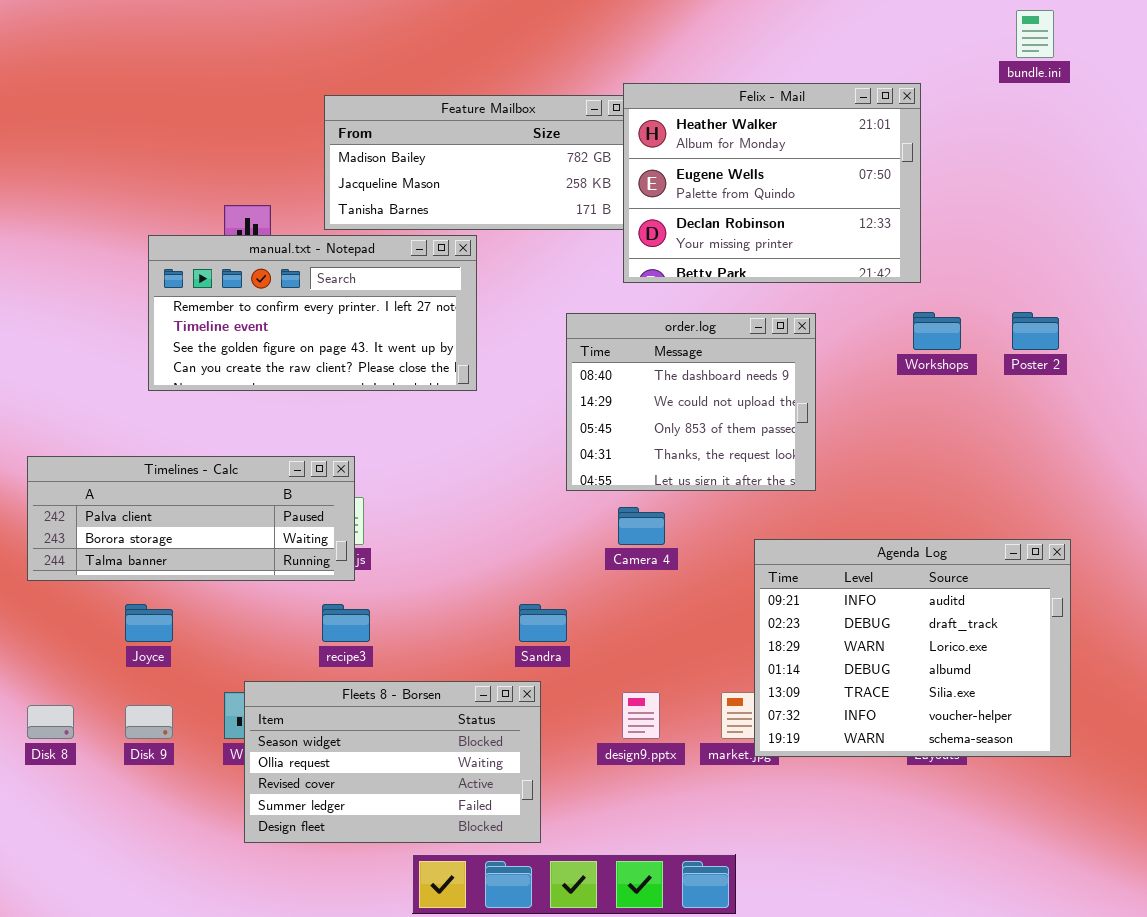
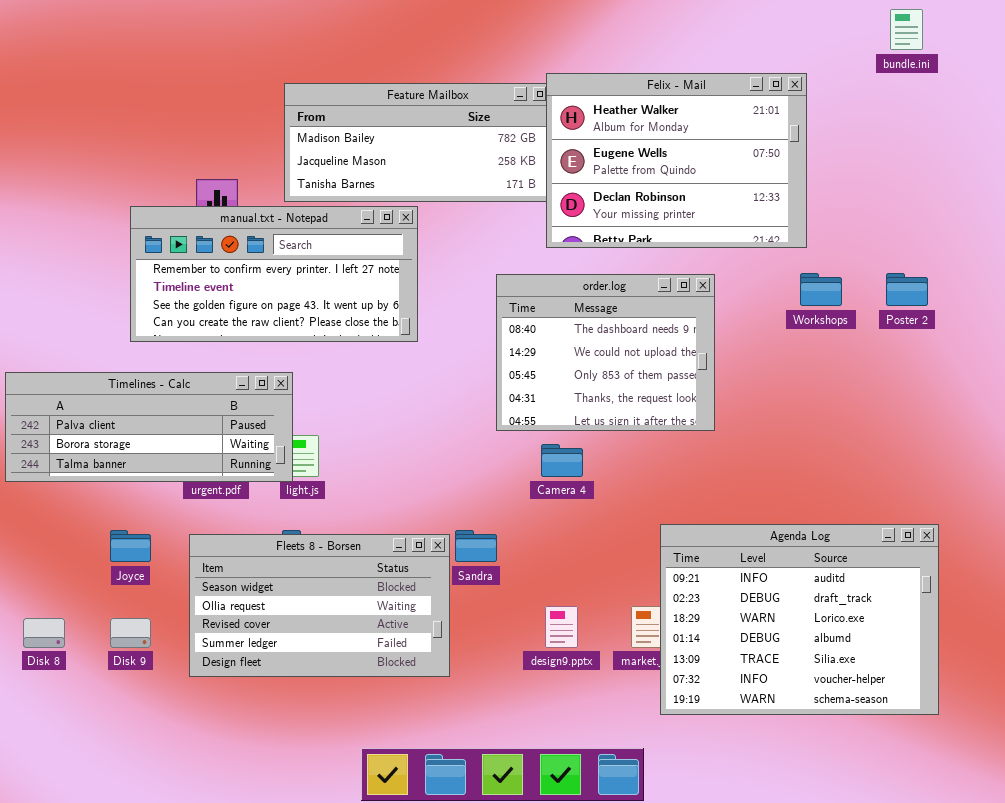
Timelines - Calc: [27,456,355,581] -> [5,372,293,482], moved
Agenda Log: [754,539,1071,757] -> [660,524,939,715], moved
Fleets 8 - Borsen: [244,681,541,843] -> [189,534,450,677], moved

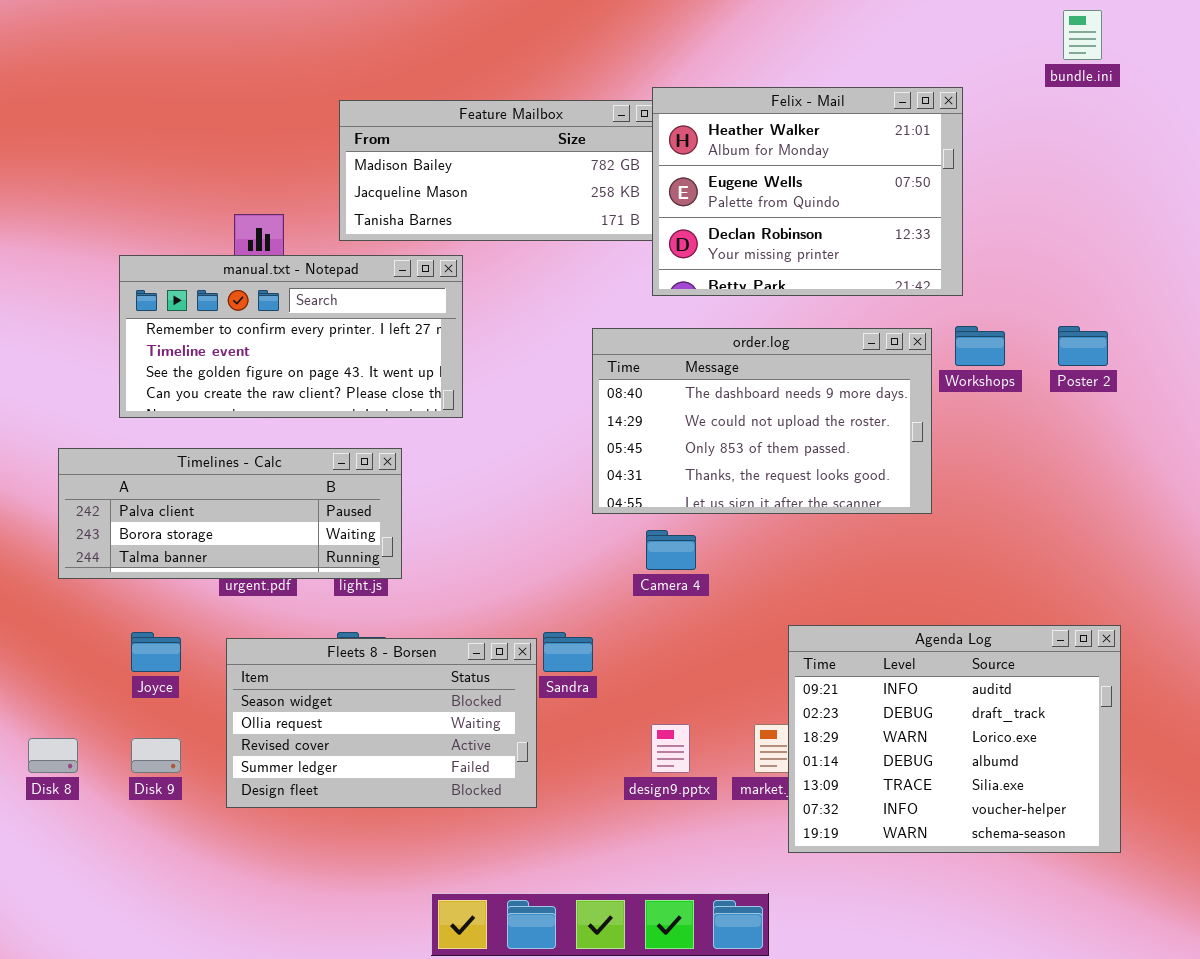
manual.txt - Notepad: [130,206,418,342] -> [119,255,463,418], moved
order.log: [496,274,715,431] -> [592,328,932,514], resized
Timelines - Calc: [5,372,293,482] -> [58,448,402,579], moved

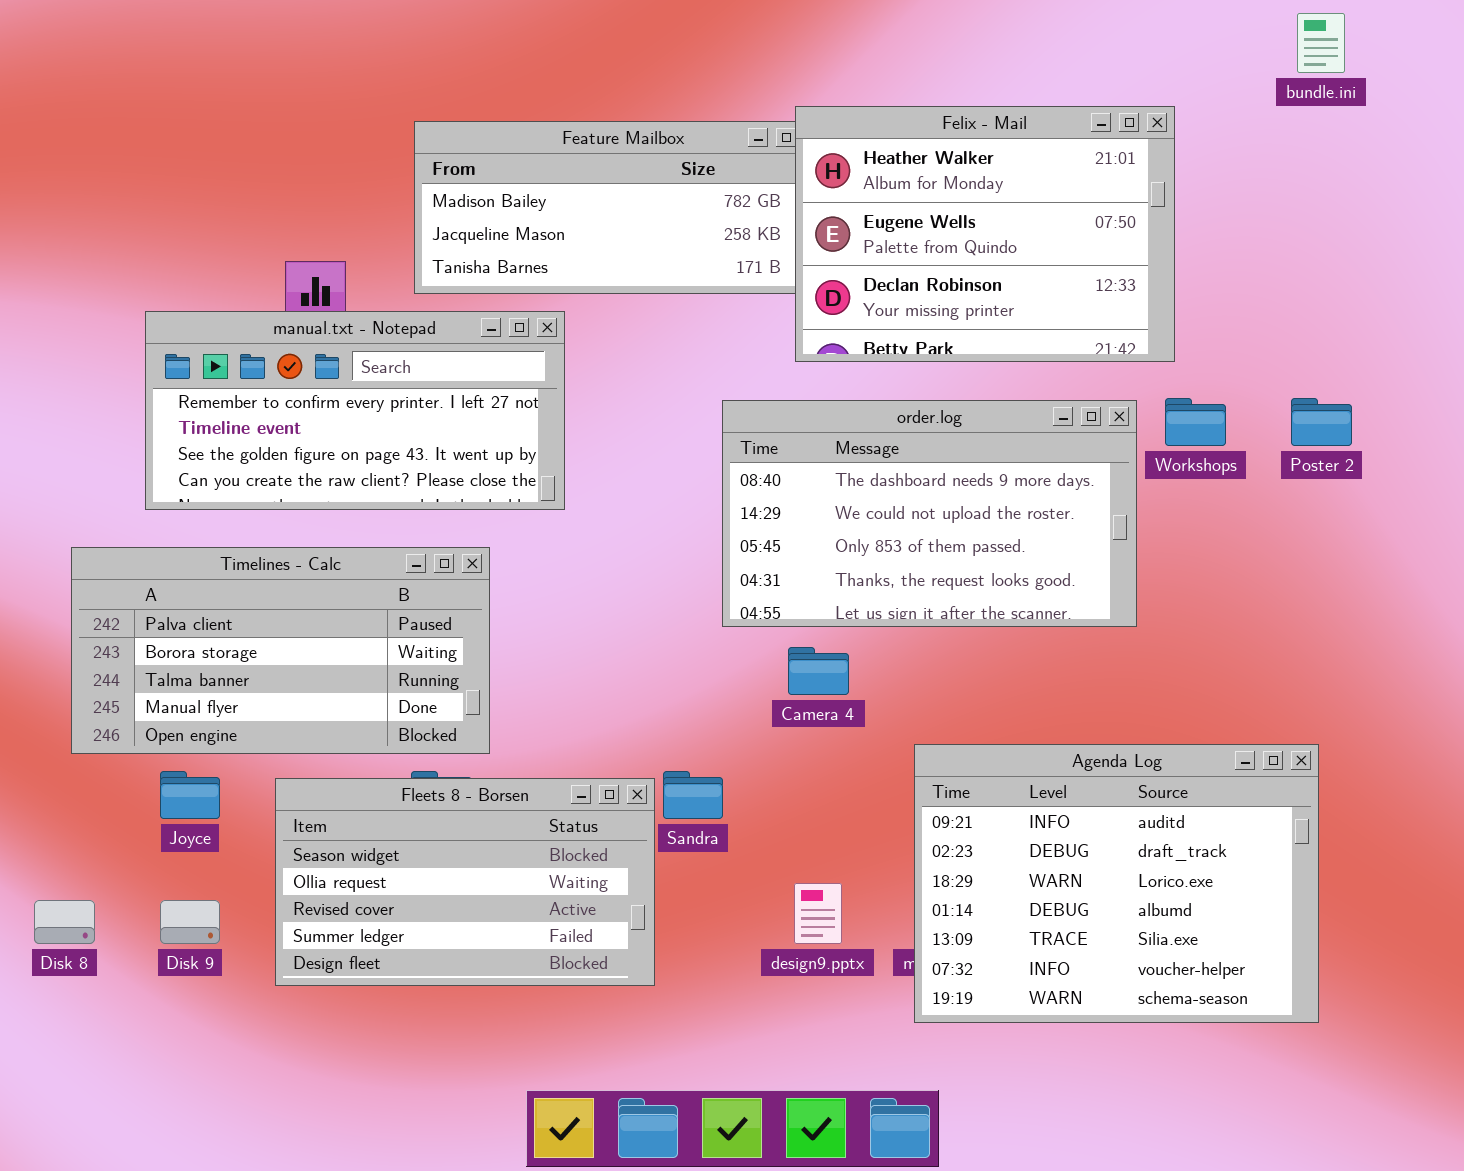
Timelines - Calc: [58,448,402,579] -> [71,547,490,754], resized
Agenda Log: [788,625,1121,853] -> [914,744,1319,1023], moved

